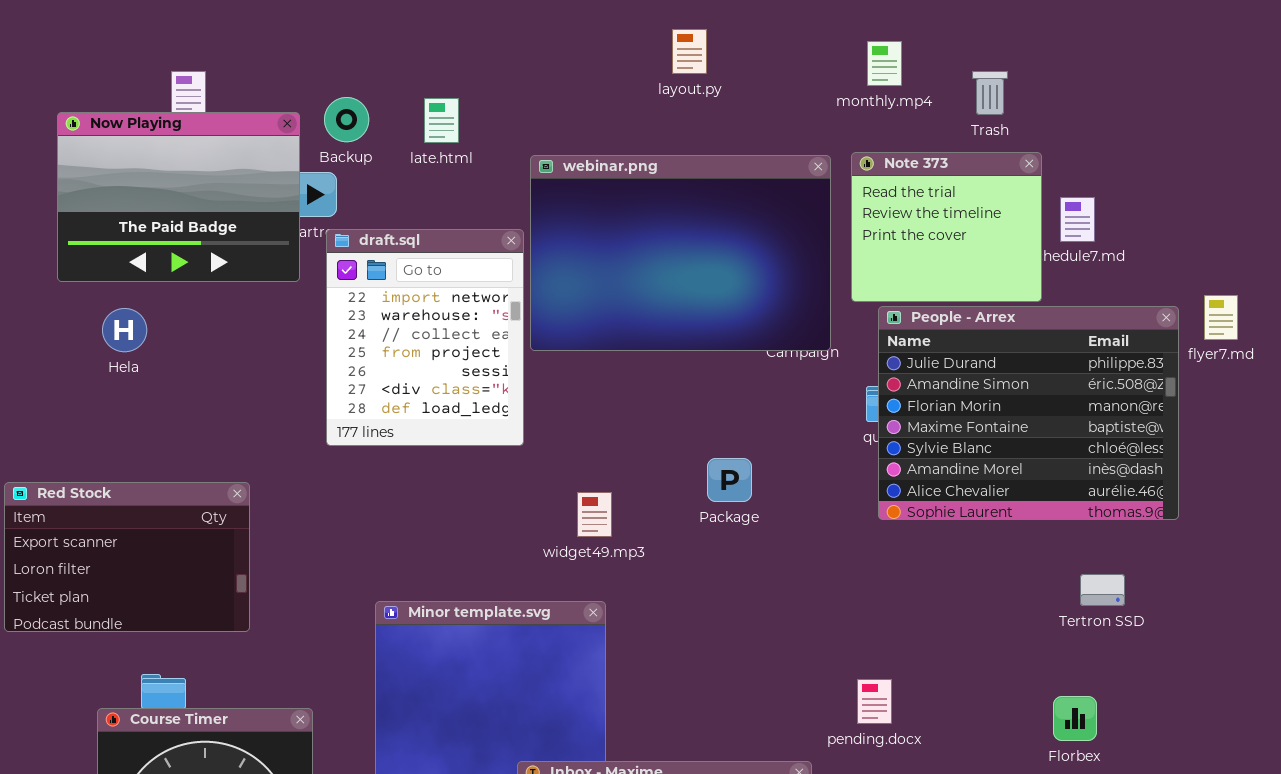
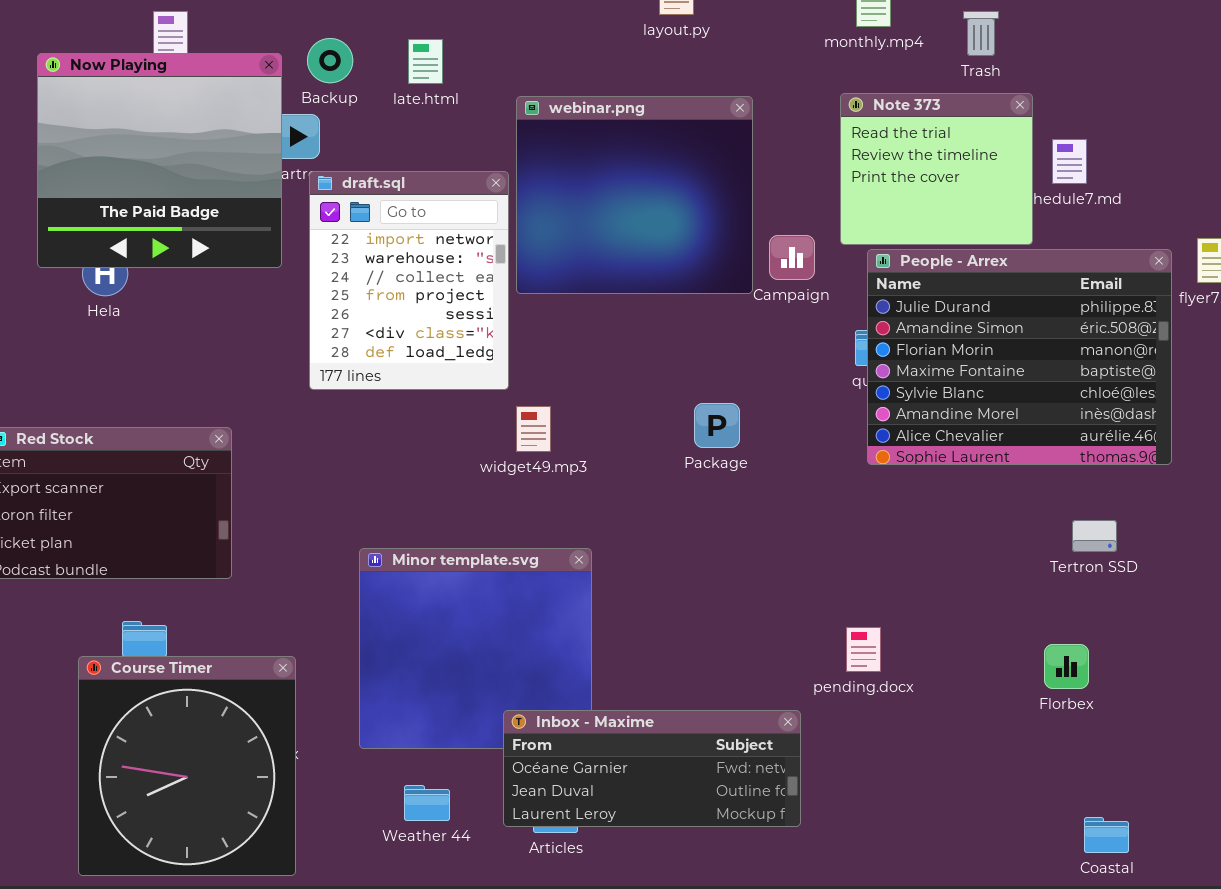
Now Playing: [57,112,300,282] -> [37,53,282,268], resized
webinar.png: [530,155,831,351] -> [516,96,753,294], resized
widget49.mp3: [577,492,612,537] -> [516,406,551,452], moved

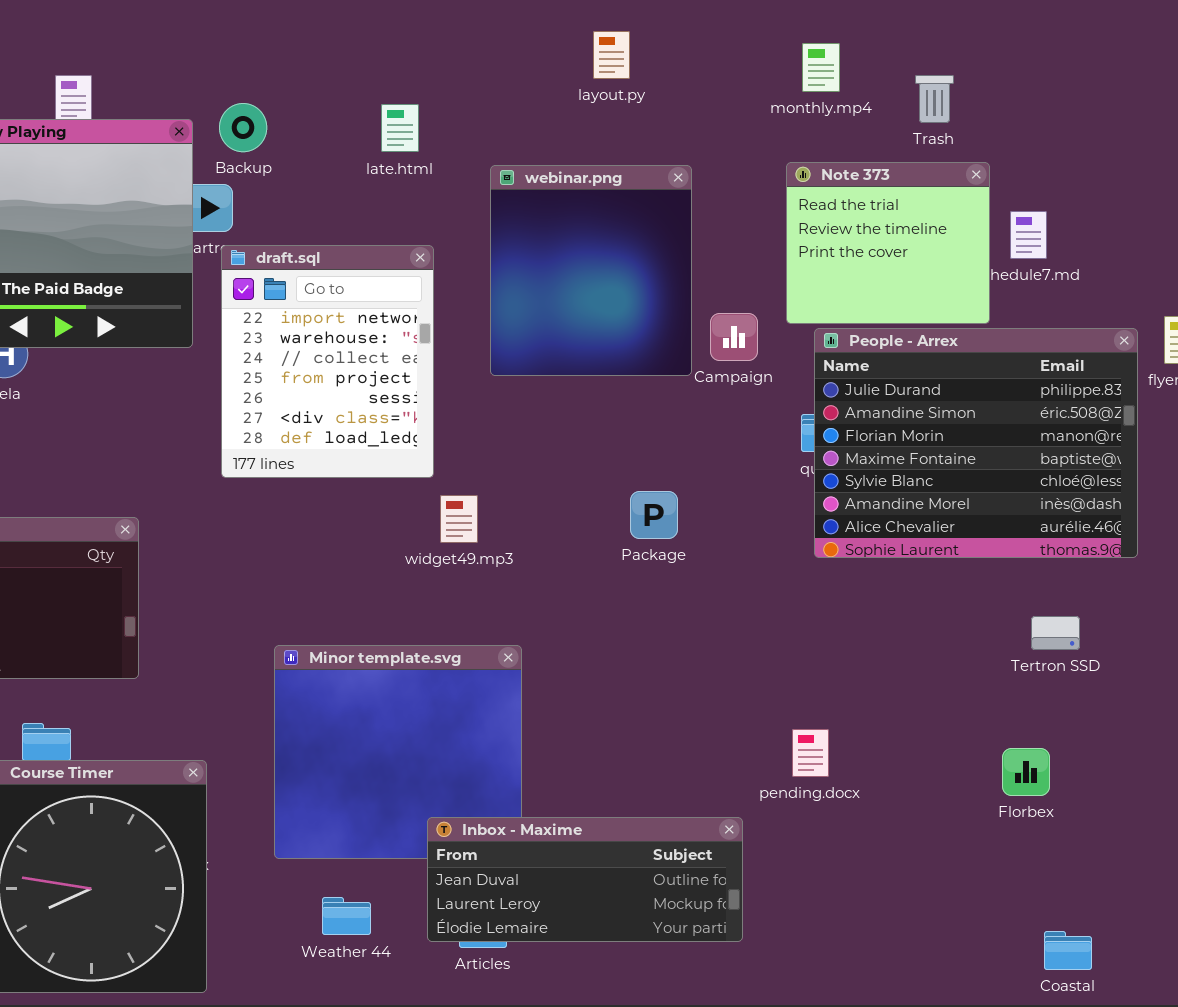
late.html: [408,39,443,84] -> [381,104,419,152], moved
webinar.png: [516,96,753,294] -> [490,165,692,376], resized
Inbox - Maxime: [503,710,801,827] -> [427,817,743,942], scrolled down 1 row

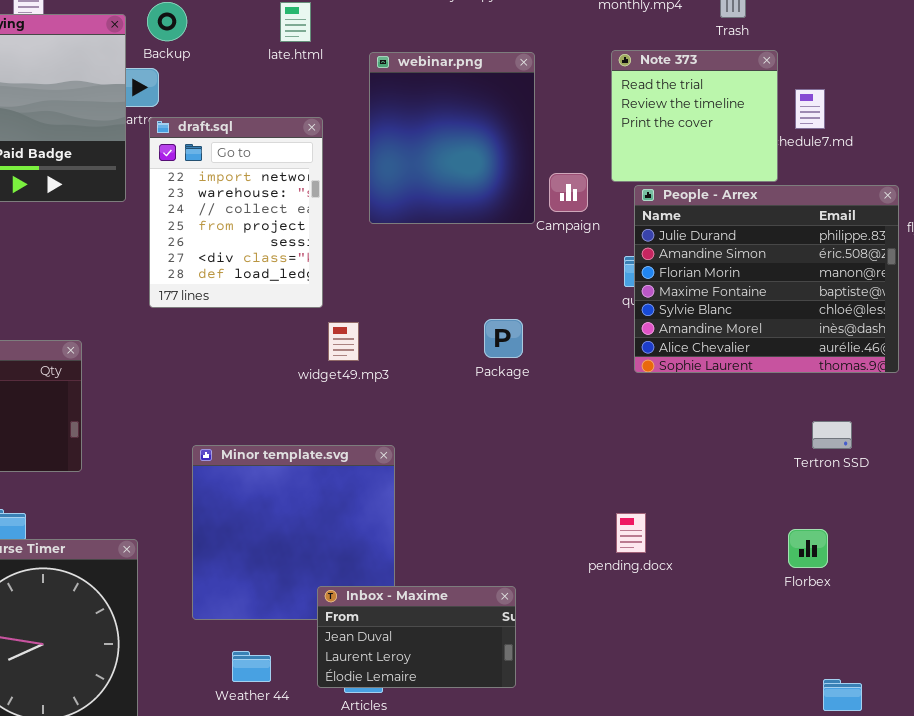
Inbox - Maxime: [427,817,743,942] -> [317,586,516,688], resized

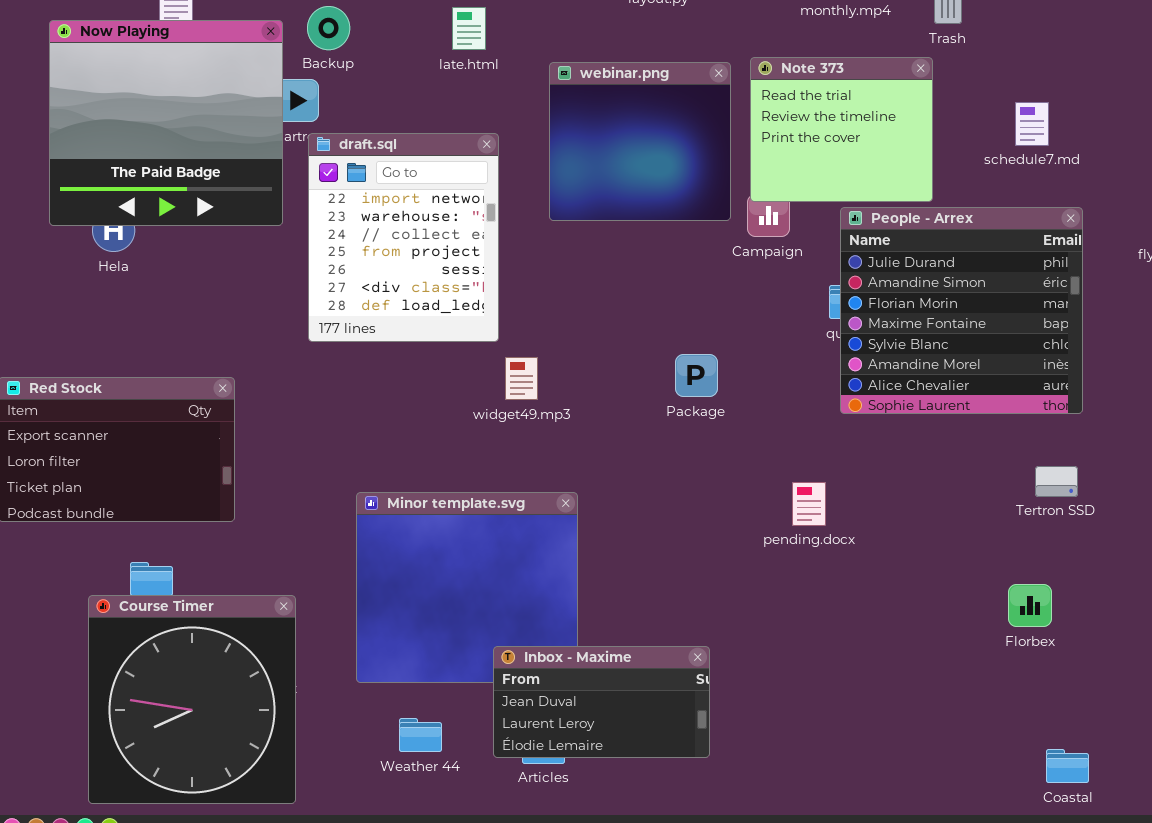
Note 373: [611,50,778,182] -> [750,57,933,202], moved
webinar.png: [369,52,535,224] -> [549,62,731,221], resized
People - Arrex: [634,185,899,373] -> [840,207,1083,414], resized
pending.docx: [616,513,646,553] -> [792,482,826,526], moved

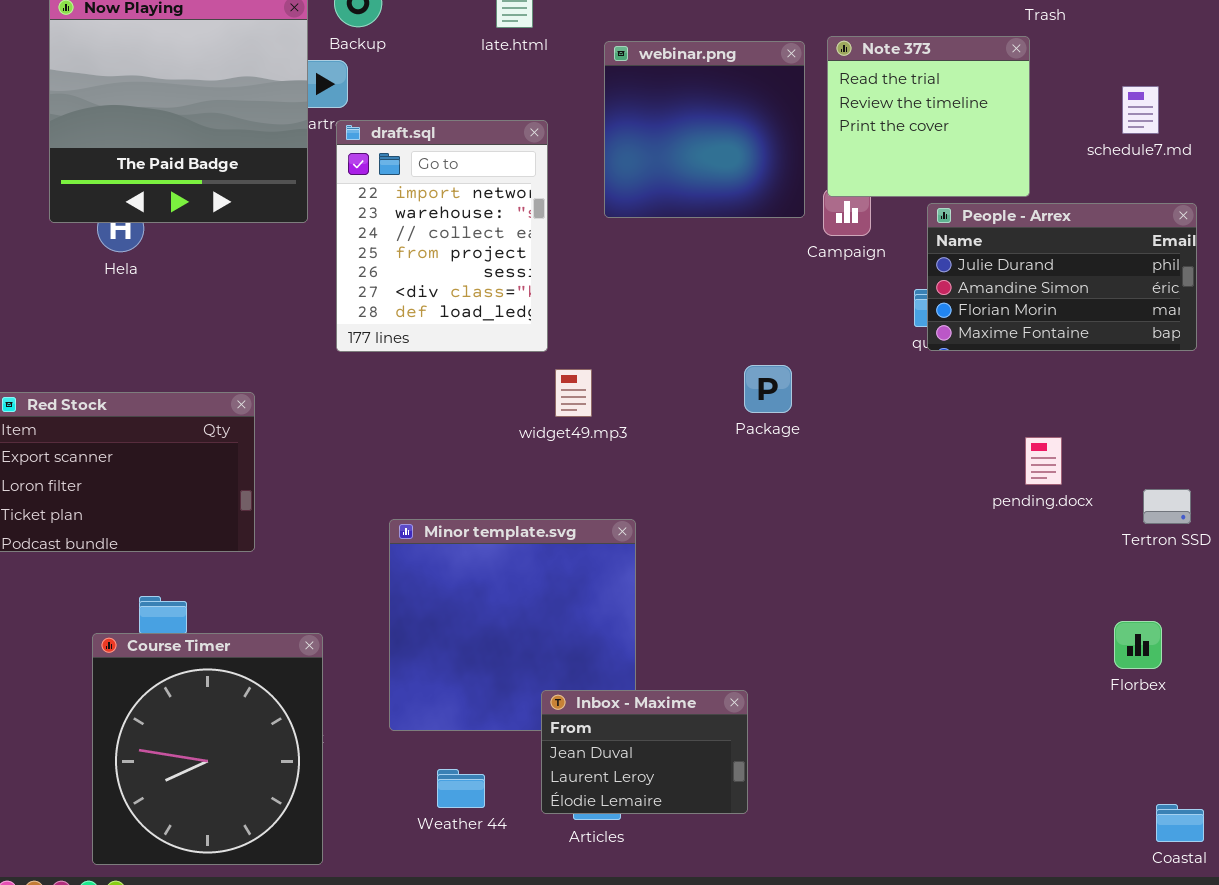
People - Arrex: [840,207,1083,414] -> [927,203,1197,351], resized
pending.docx: [792,482,826,526] -> [1025,437,1062,485], moved
Inbox - Maxime: [493,646,710,758] -> [541,690,748,814], resized

